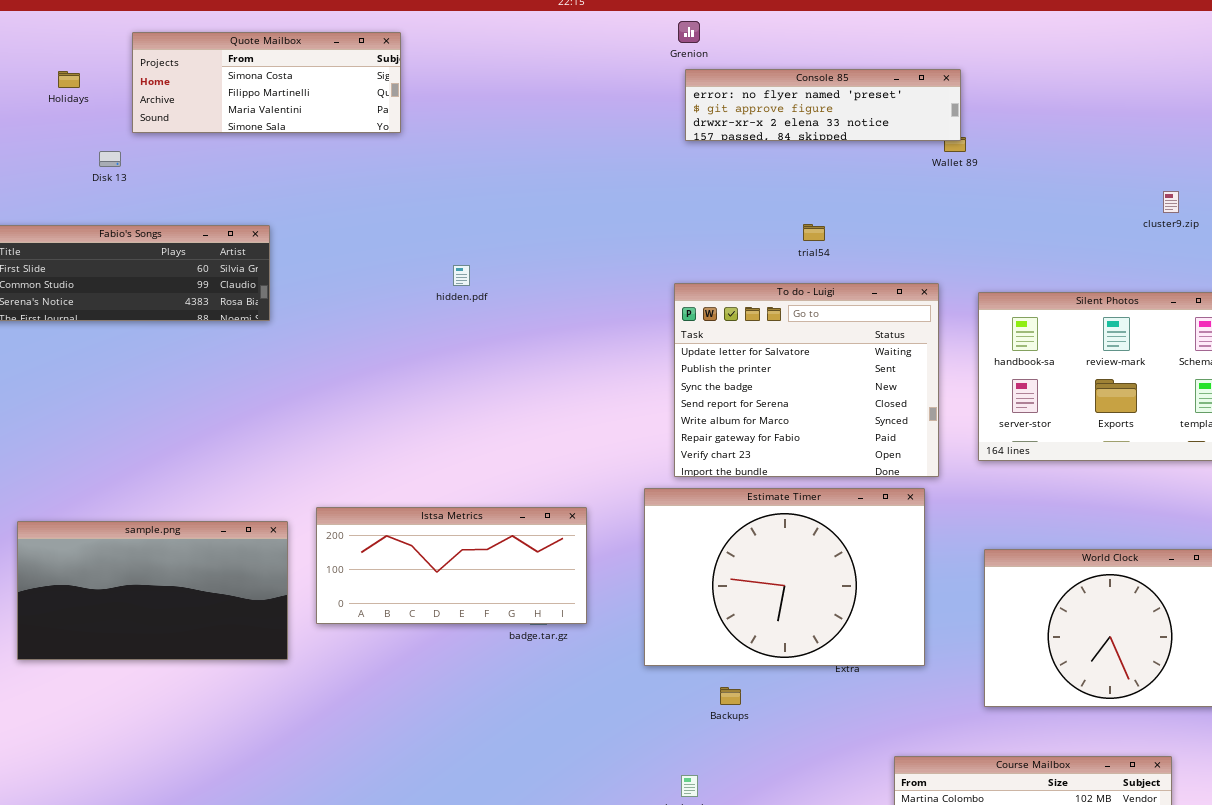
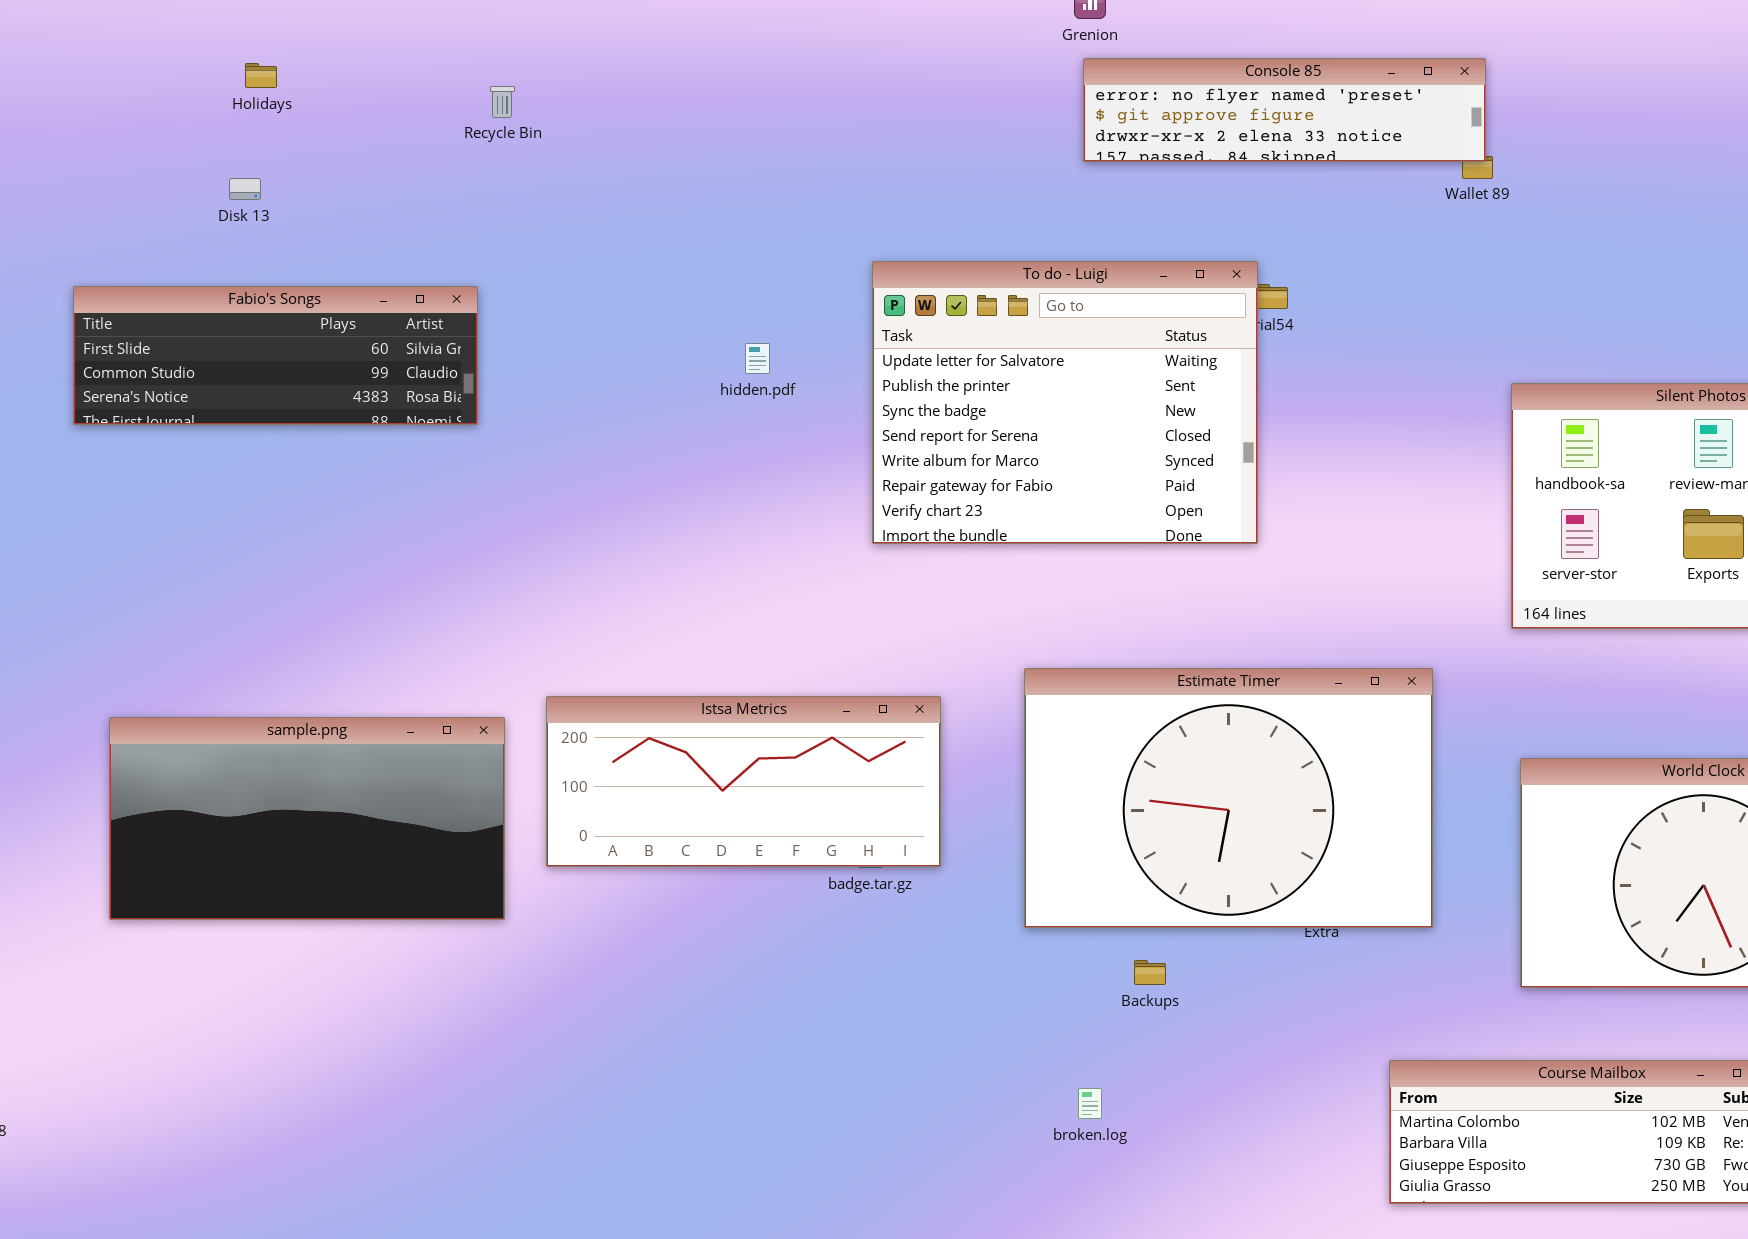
Quote Mailbox: [132,32,401,133] -> none, closed
Holidays: [58,71,80,88] -> [245,63,277,88], moved
To do - Luigi: [674,283,939,477] -> [872,261,1258,544], moved

